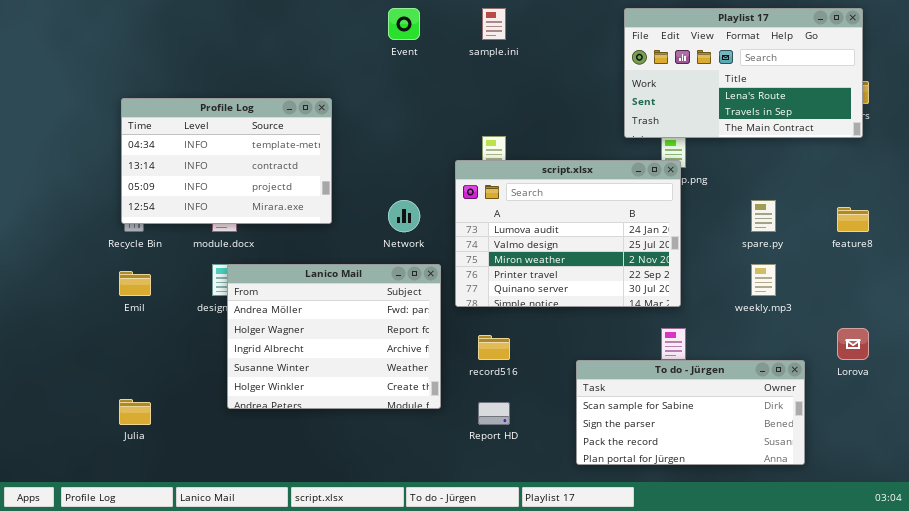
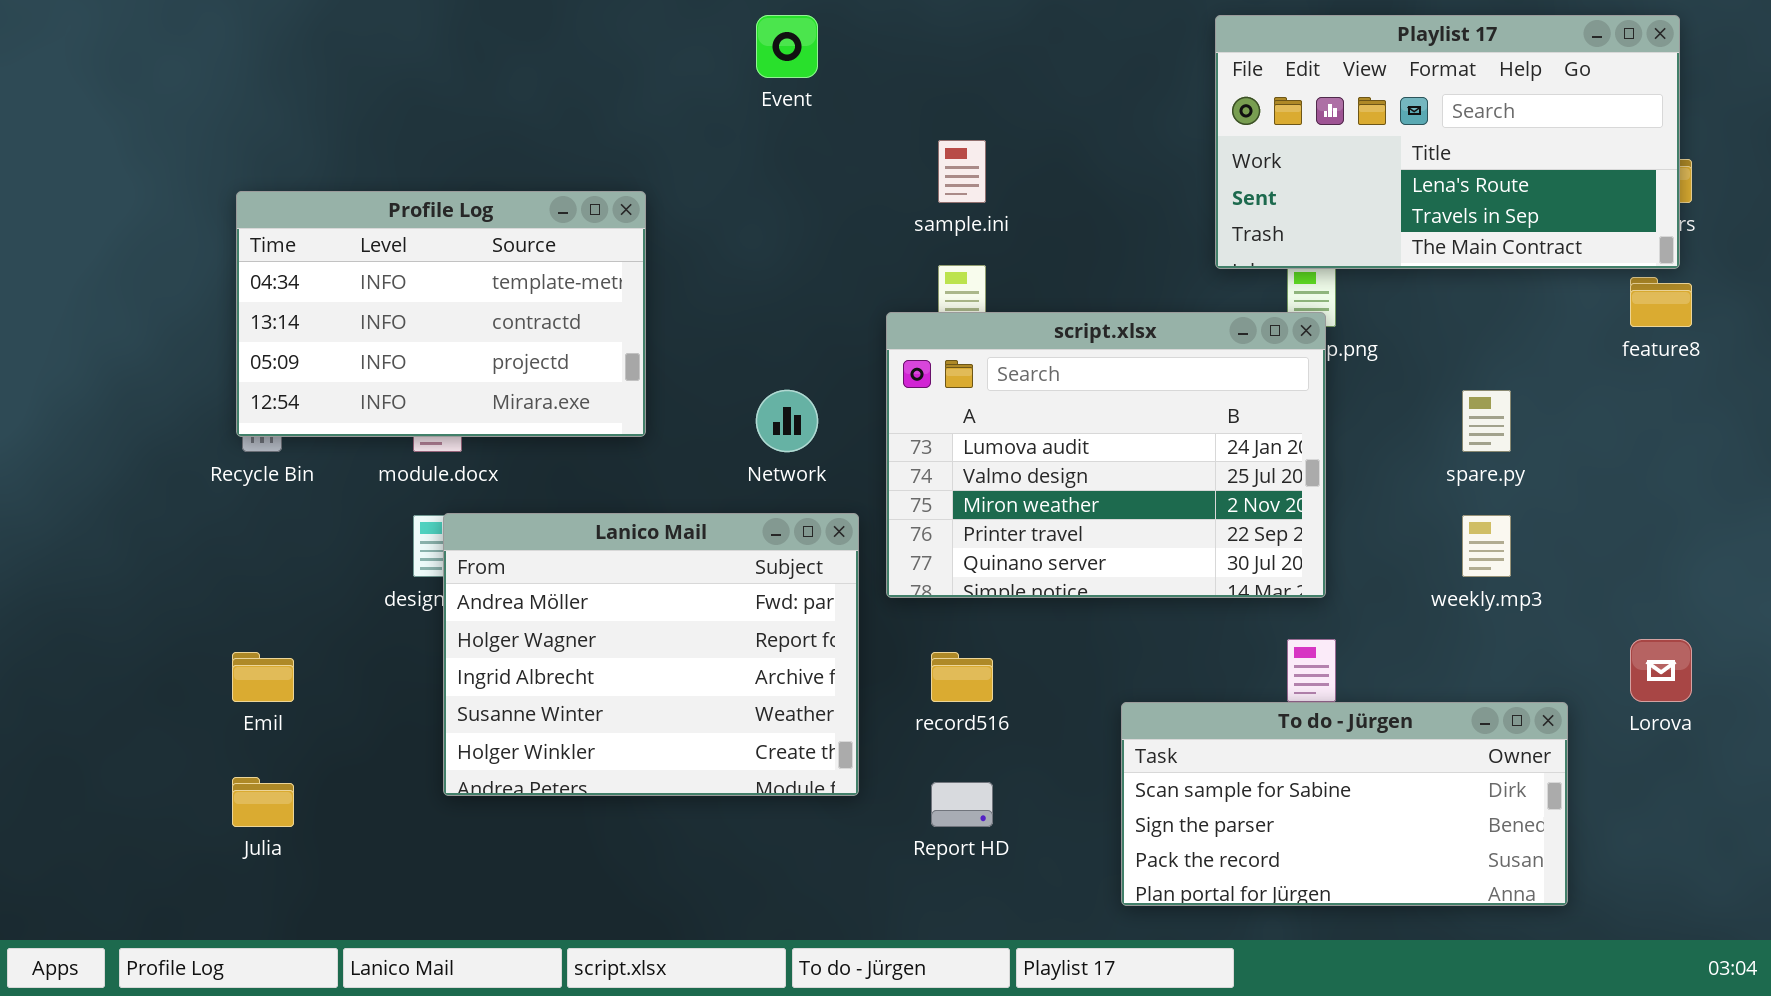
sample.ini: [482,8,506,40] -> [938,140,986,203], moved
feature8: [837,207,869,232] -> [1630,277,1692,327], moved
Emil: [119,271,151,296] -> [232,652,294,702], moved

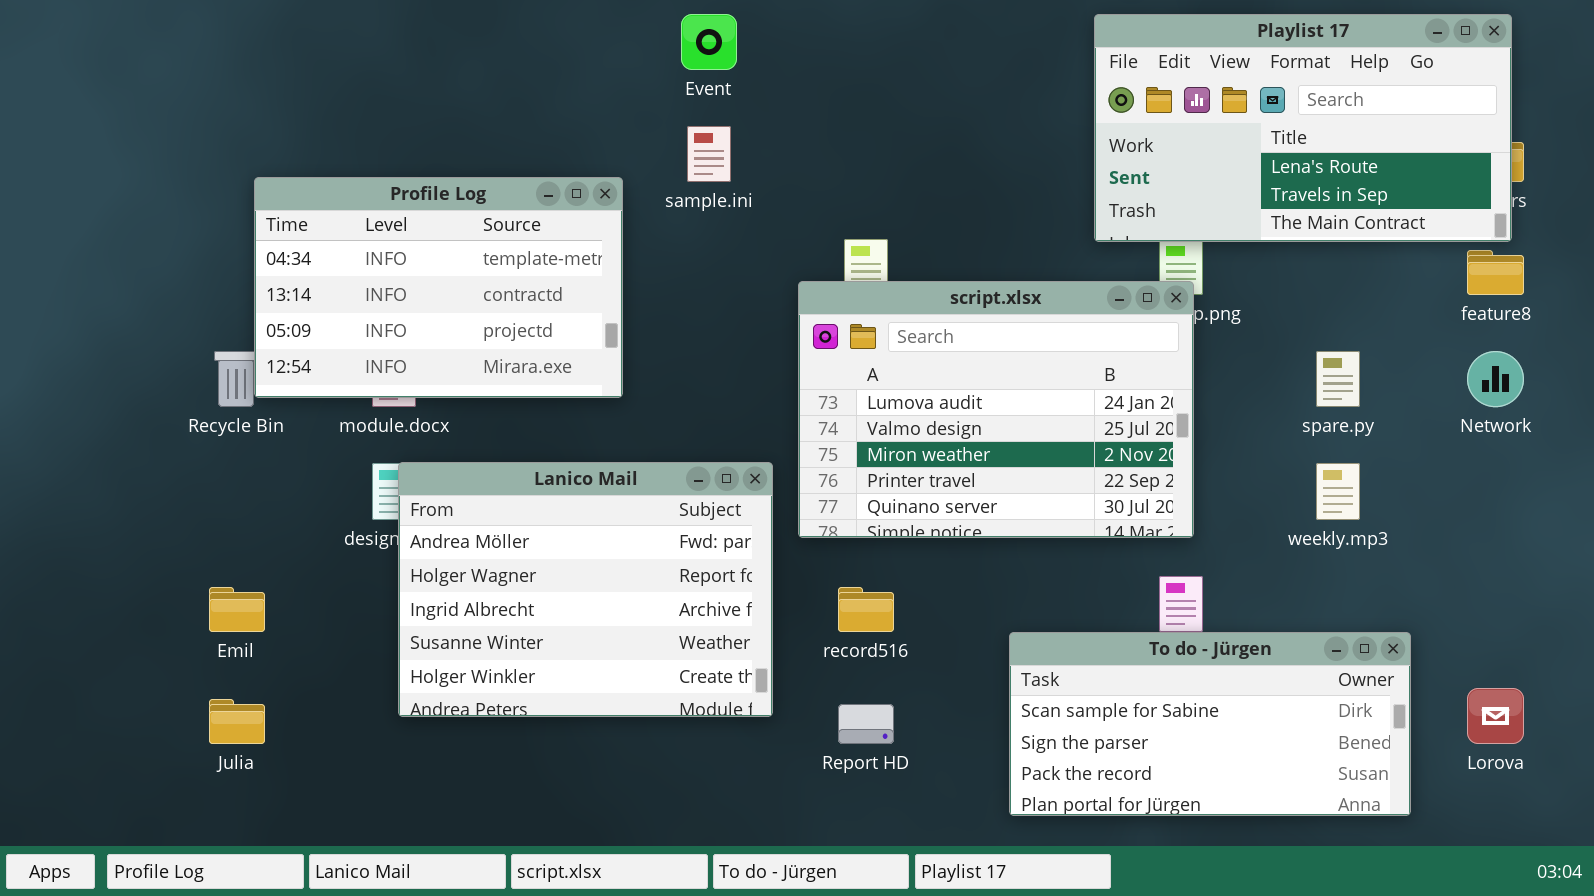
sample.ini: [938,140,986,203] -> [687,126,731,182], moved
Profile Log: [236,191,646,437] -> [254,177,623,398], moved
Network: [756,390,818,452] -> [1467,351,1524,407], moved
Lorova: [1630,639,1692,702] -> [1467,688,1524,744], moved

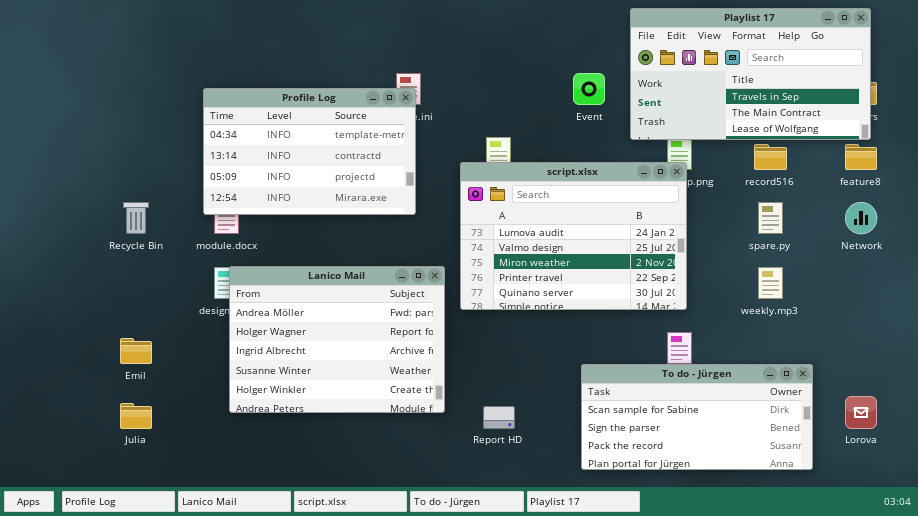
Event: [681,14,737,70] -> [573,73,605,105], moved
Playlist 17: [1094,14,1512,242] -> [630,8,871,140], scrolled down 1 row
Profile Log: [254,177,623,398] -> [203,88,416,215], moved
record516: [838,587,894,632] -> [754,144,787,170], moved

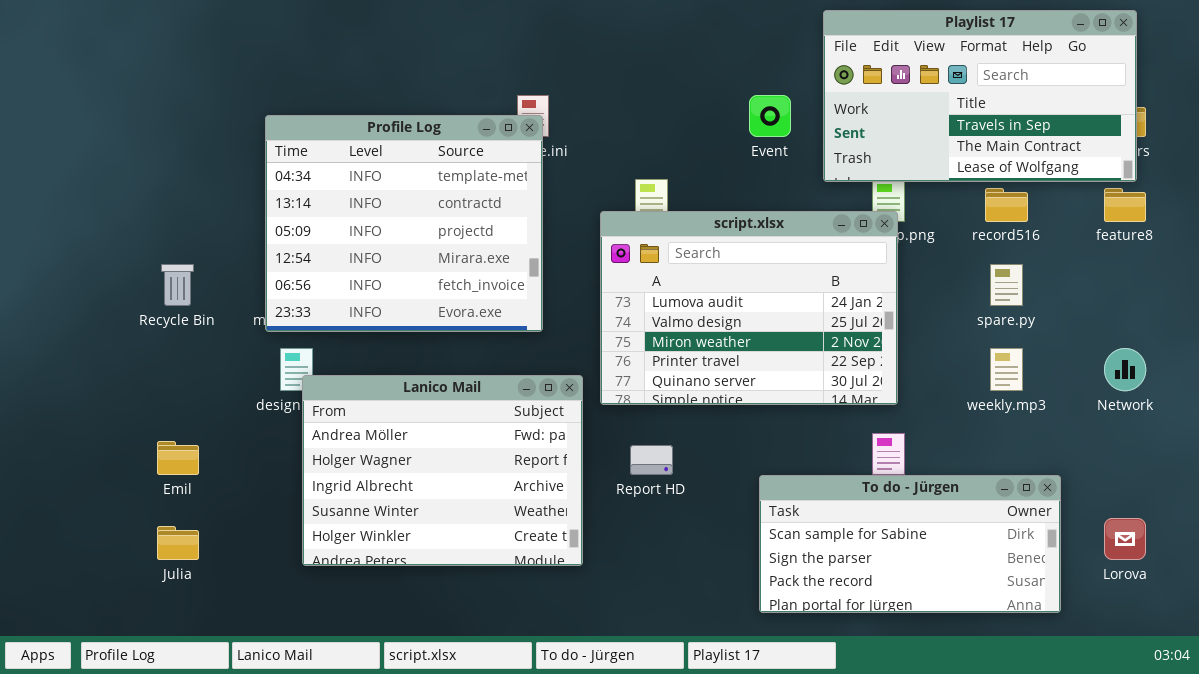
Profile Log: [203,88,416,215] -> [265,115,543,332], resized
Network: [845,202,877,234] -> [1104,348,1146,391], moved
Lanico Mail: [229,266,445,413] -> [302,375,583,566], moved
Report HD: [483,406,515,429] -> [630,445,673,475], moved

